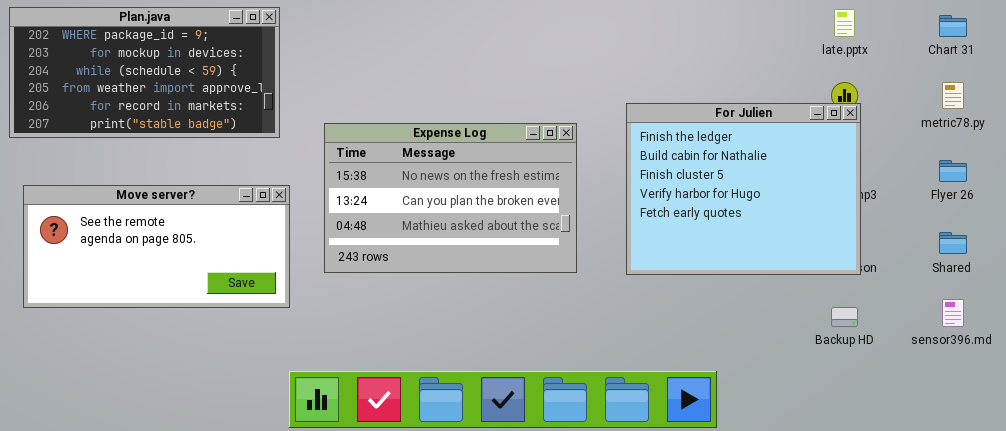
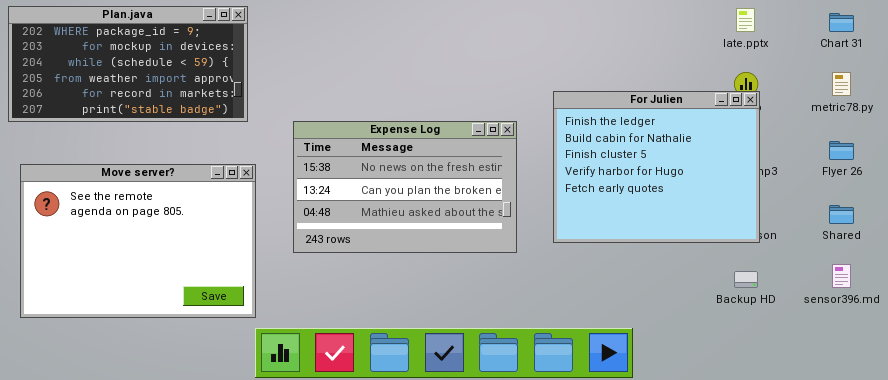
Expense Log: [324,123,577,273] -> [293,121,517,253], moved
Move server?: [23,185,290,308] -> [20,164,256,318], resized

